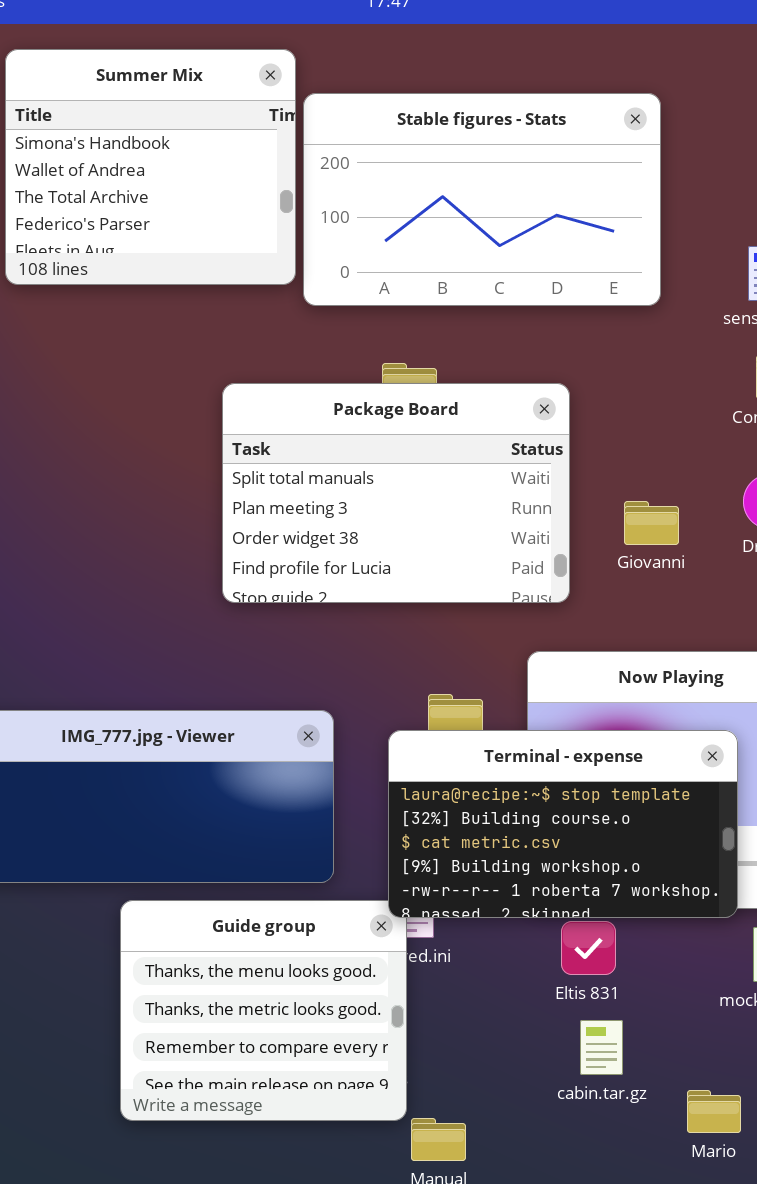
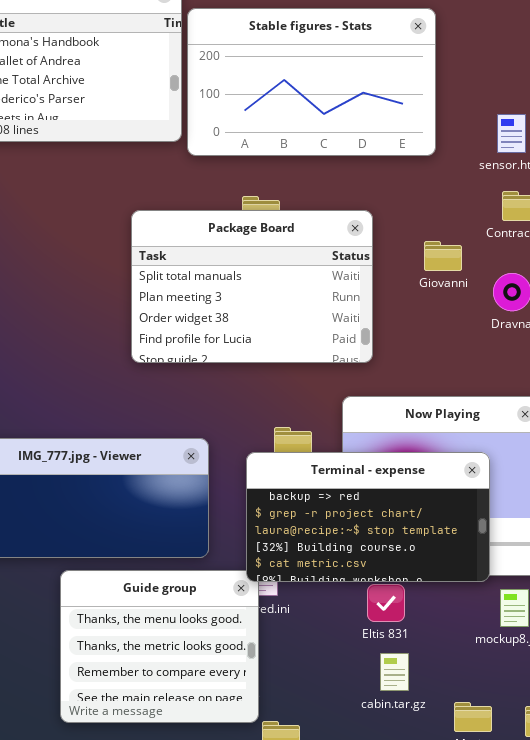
Giovanni: [624,501,679,545] -> [424,241,462,271], moved
Terminal - expense: [388,730,738,918] -> [246,452,490,582], scrolled up 2 rows

